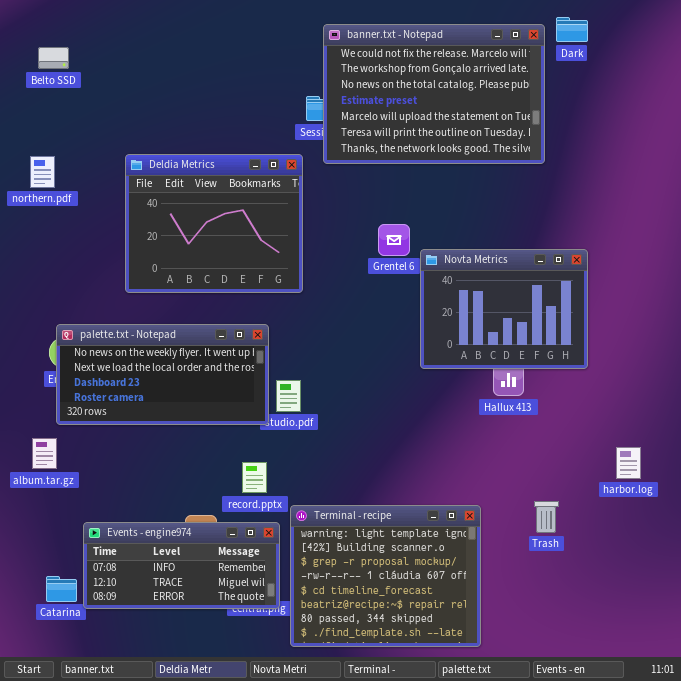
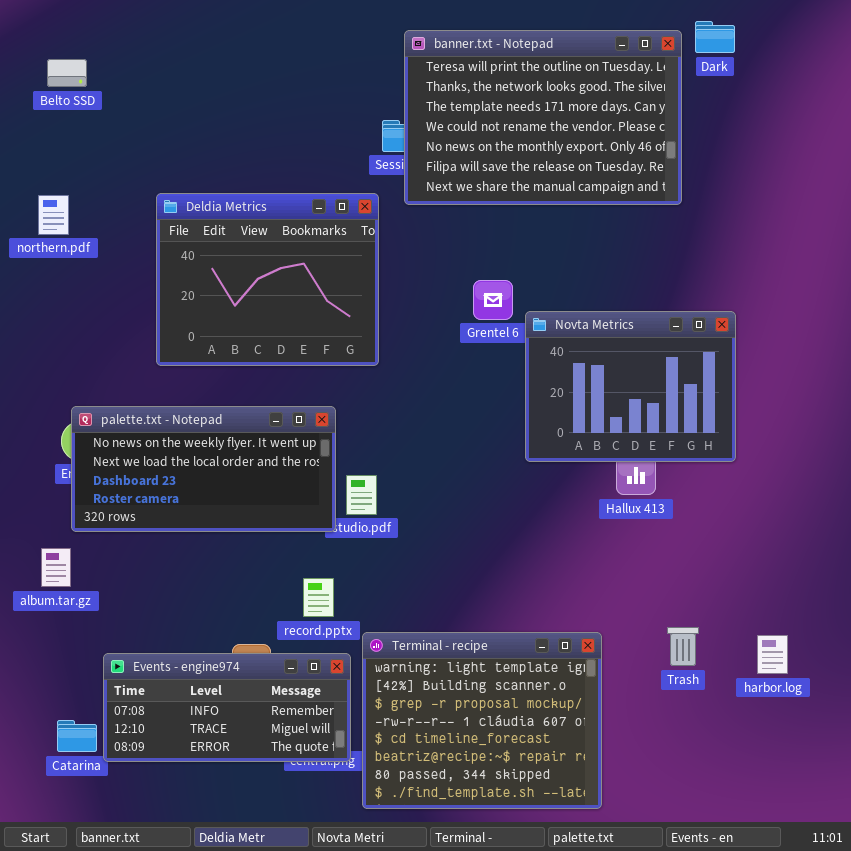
banner.txt - Notepad: [323,24,545,164] -> [404,30,682,205], scrolled down 5 rows
harbor.log: [616,447,641,479] -> [757,635,788,674], moved

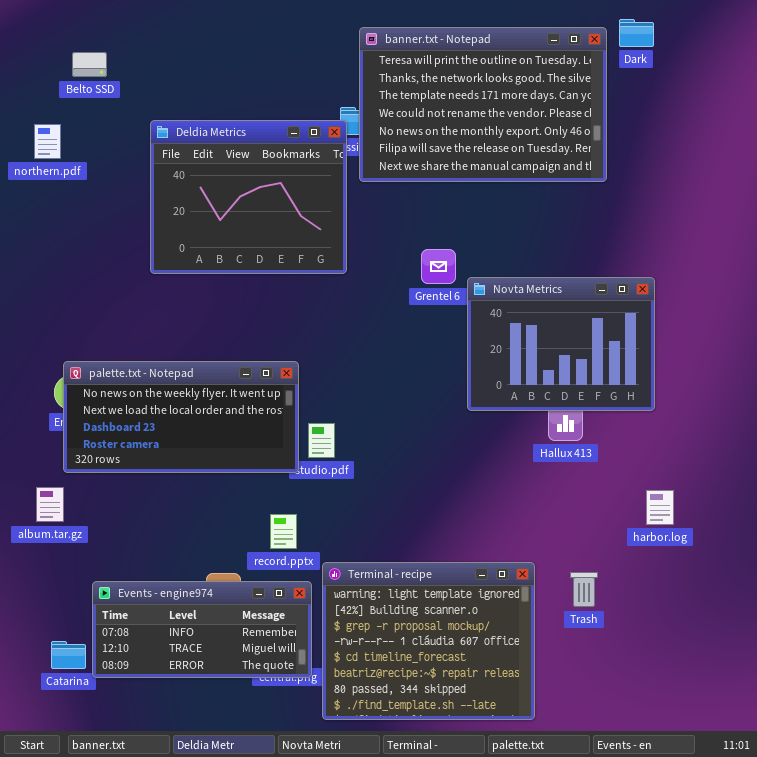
Belto SSD: [47,59,87,87] -> [72,52,107,77], moved
Deldia Metrics: [156,193,379,366] -> [150,120,347,274], moved
northern.pdf: [38,195,69,235] -> [34,124,61,159], moved
Trash: [667,627,699,666] -> [570,572,598,607], moved
harbor.log: [757,635,788,674] -> [646,490,674,525], moved

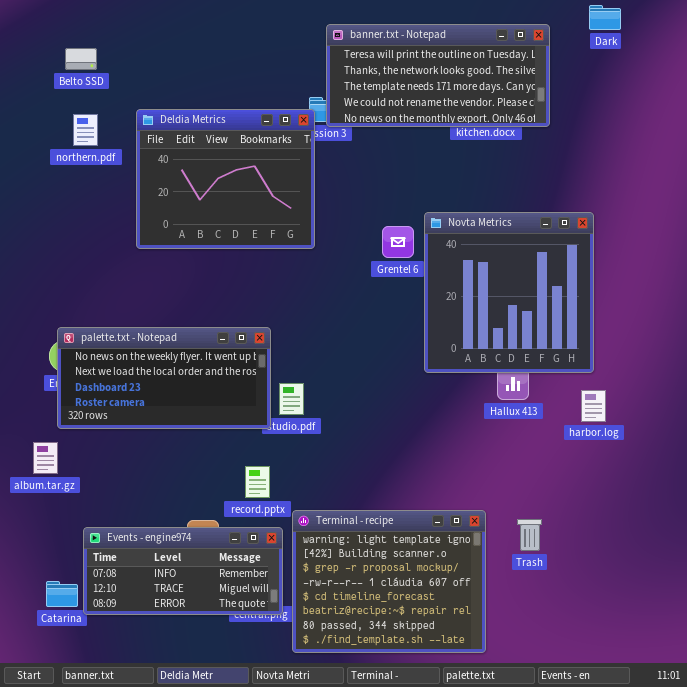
Dark: [619,19,654,47] -> [589,5,621,30], moved
banner.txt - Notepad: [359,27,607,182] -> [326,24,550,127], resized
northern.pdf: [34,124,61,159] -> [73,114,98,146], moved
Novta Metrics: [467,277,655,411] -> [424,212,594,373], resized
harbor.log: [646,490,674,525] -> [581,390,606,422], moved

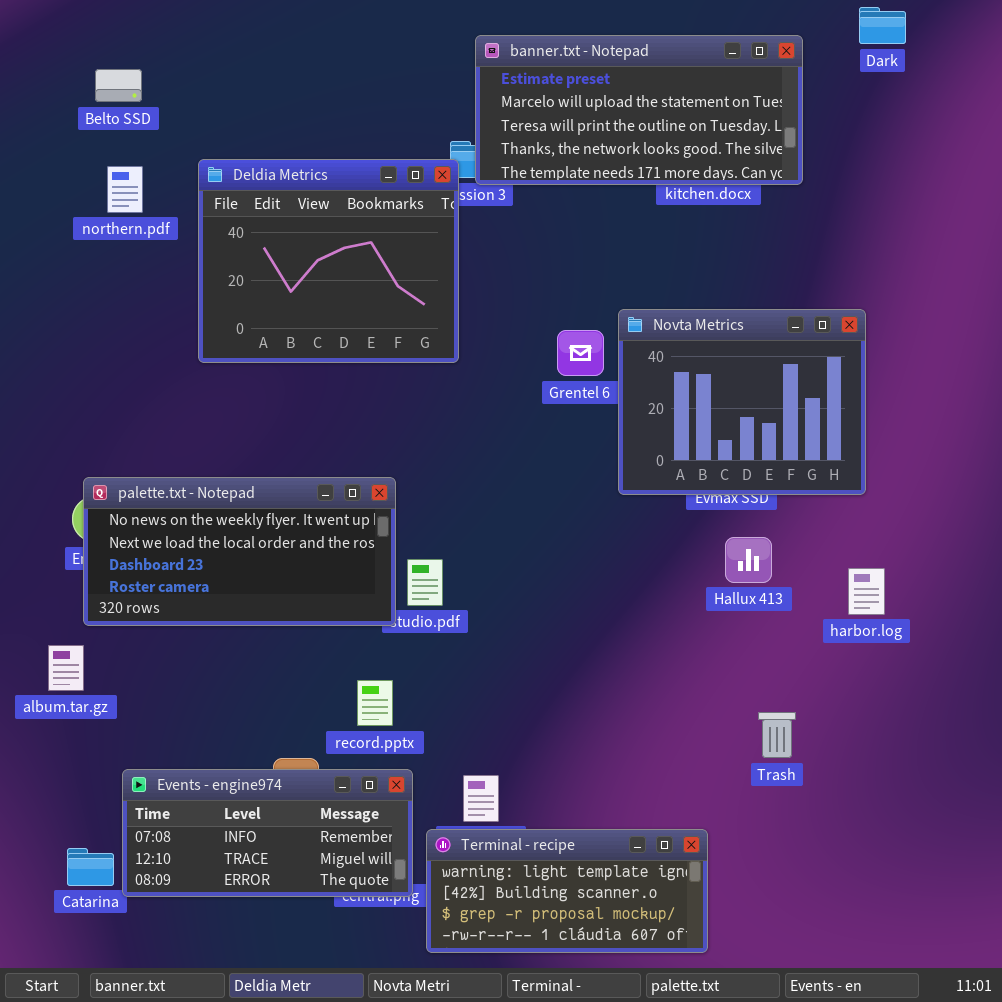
banner.txt - Notepad: [326,24,550,127] -> [475,35,803,185], scrolled up 2 rows
Novta Metrics: [424,212,594,373] -> [618,309,866,495], resized
Terminal - recipe: [292,510,486,653] -> [426,829,708,953], resized
Trash: [517,519,542,551] -> [758,712,796,758], moved

